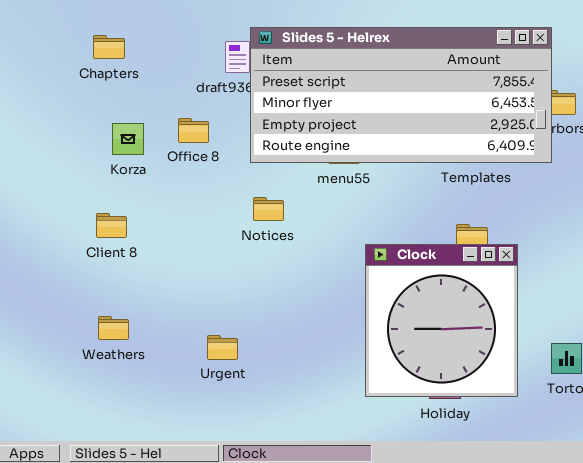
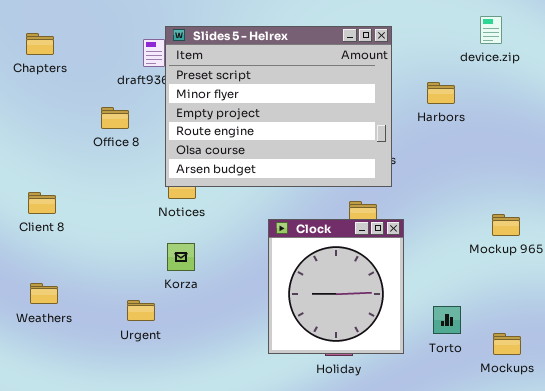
Slides 5 - Helrex: [250,27,552,163] -> [165,26,392,187], resized
Korza: [112,123,144,155] -> [167,243,195,271], moved

